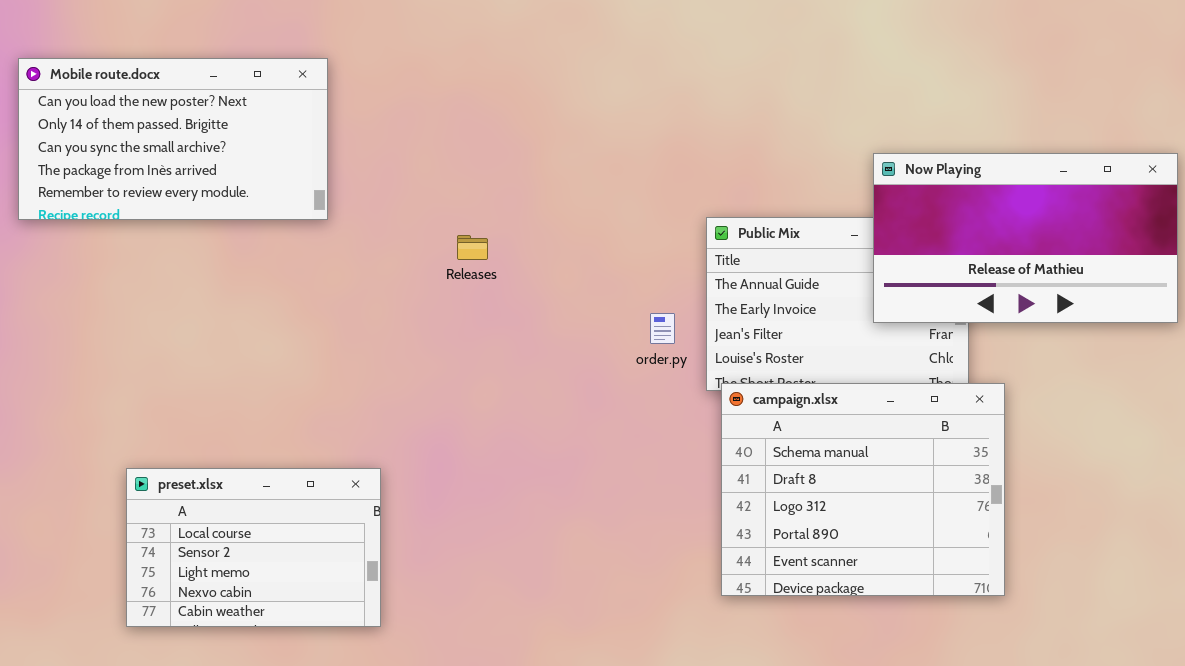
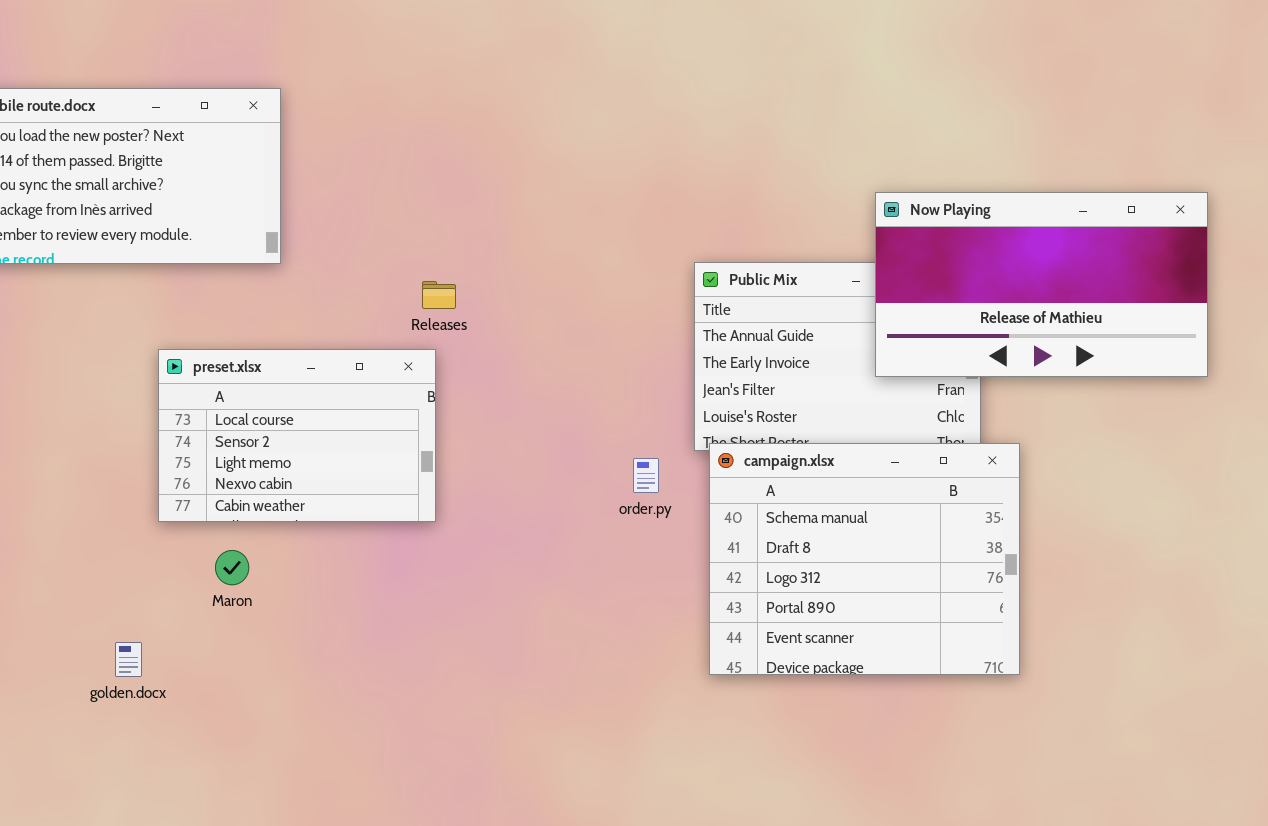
order.py: [650,313,675,344] -> [633,458,659,493], moved
preset.xlsx: [126,468,381,627] -> [158,349,436,522], moved

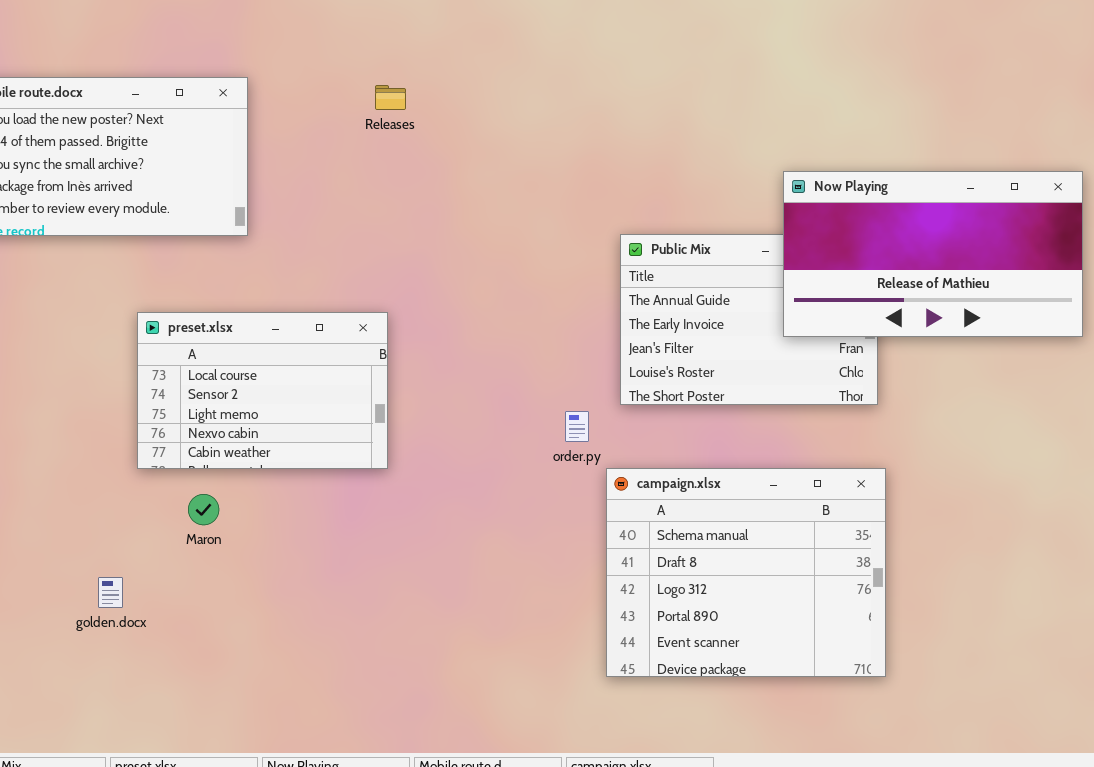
Releases: [422,281,456,309] -> [375,85,406,110], moved
campaign.xlsx: [709,443,1020,675] -> [606,468,886,677], moved

